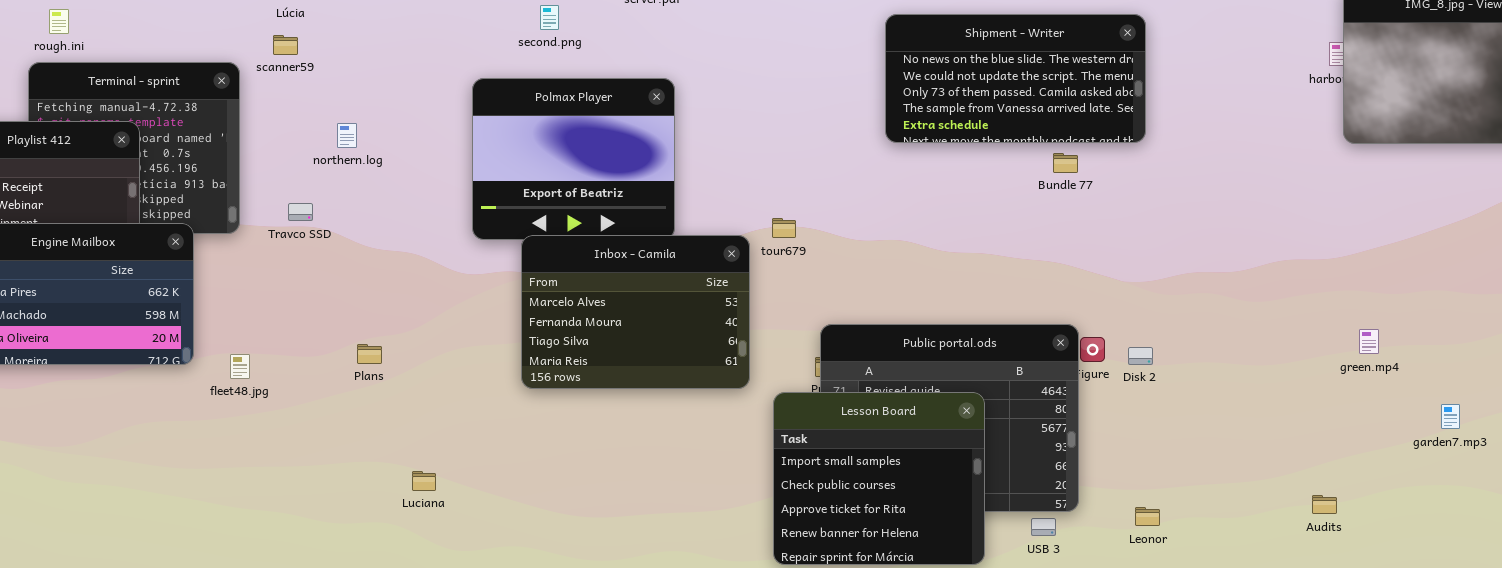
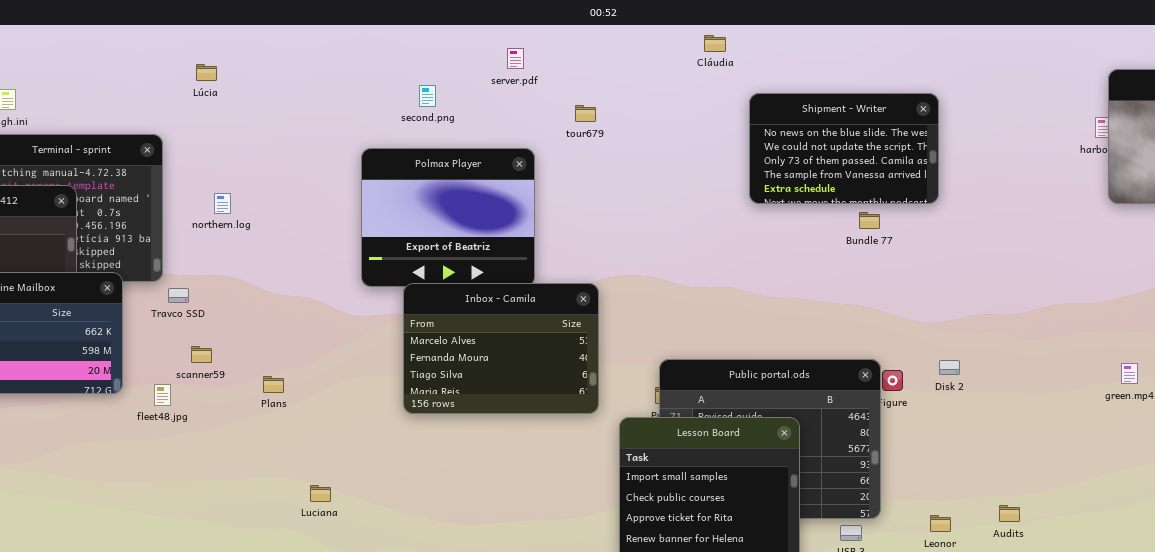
Shipment - Writer: [885,14,1146,143] -> [749,93,939,204], resized
scanner59: [273,35,298,55] -> [191,346,212,363], moved
northern.log: [337,123,357,148] -> [214,193,231,214], moved
Travco SSD: [288,203,313,221] -> [168,288,189,303], moved
tour679: [772,218,796,238] -> [575,105,596,122], moved
Disk 2: [1128,347,1153,365] -> [939,360,960,375], moved
Audits: [1312,495,1337,514] -> [999,505,1020,522], moved

